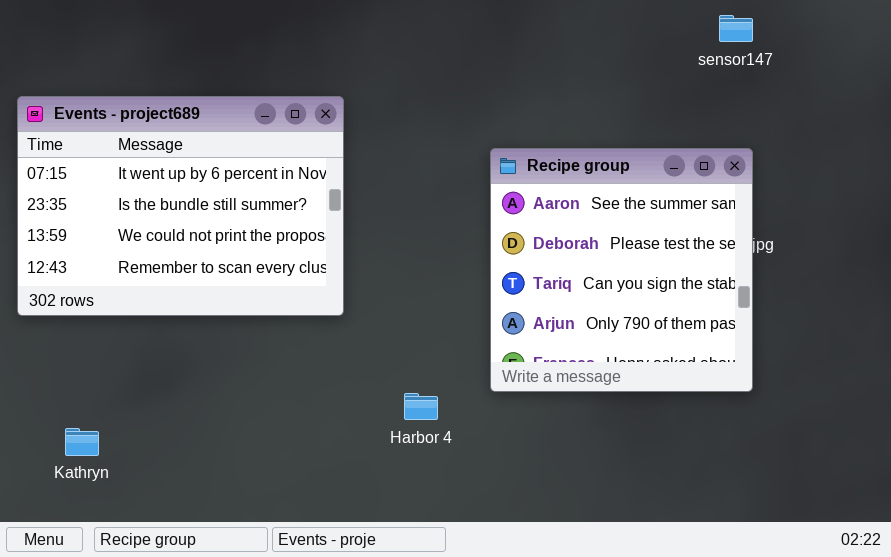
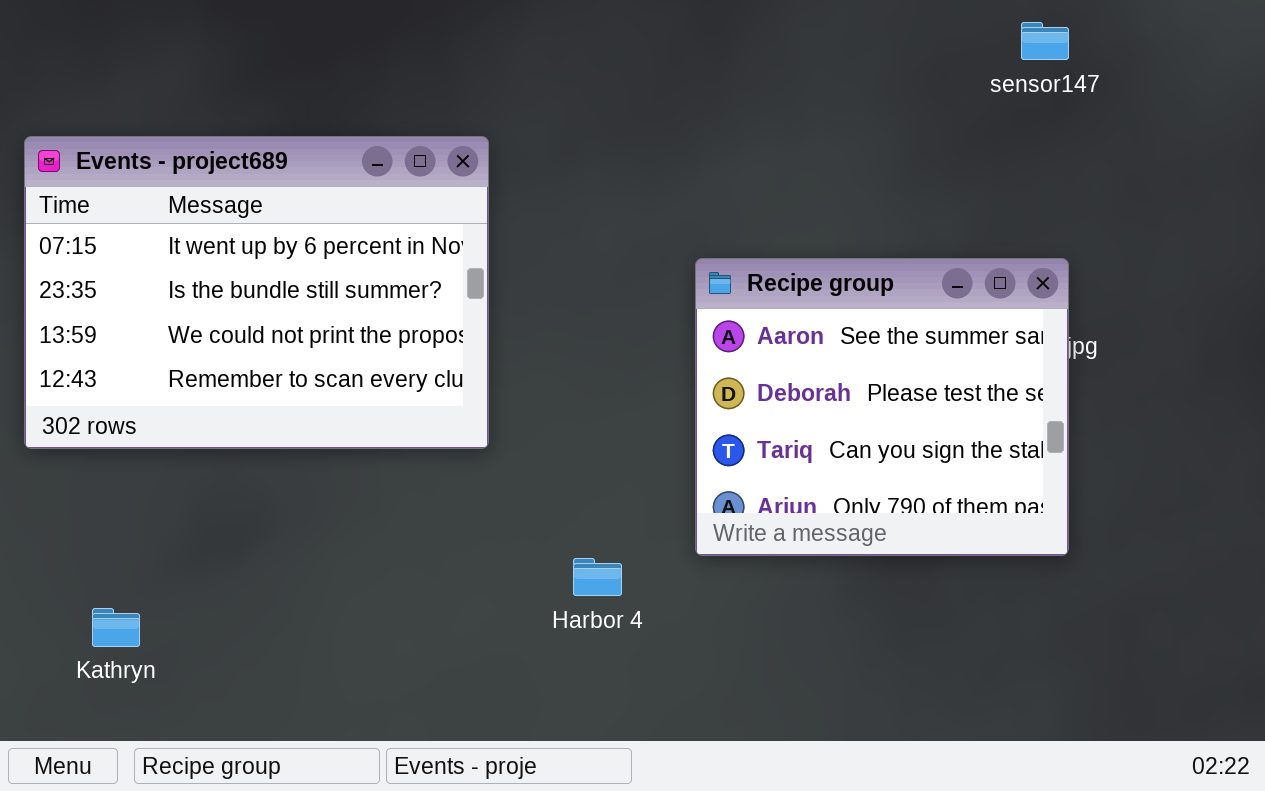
Recipe group: [490,148,753,392] -> [695,258,1069,556], resized

